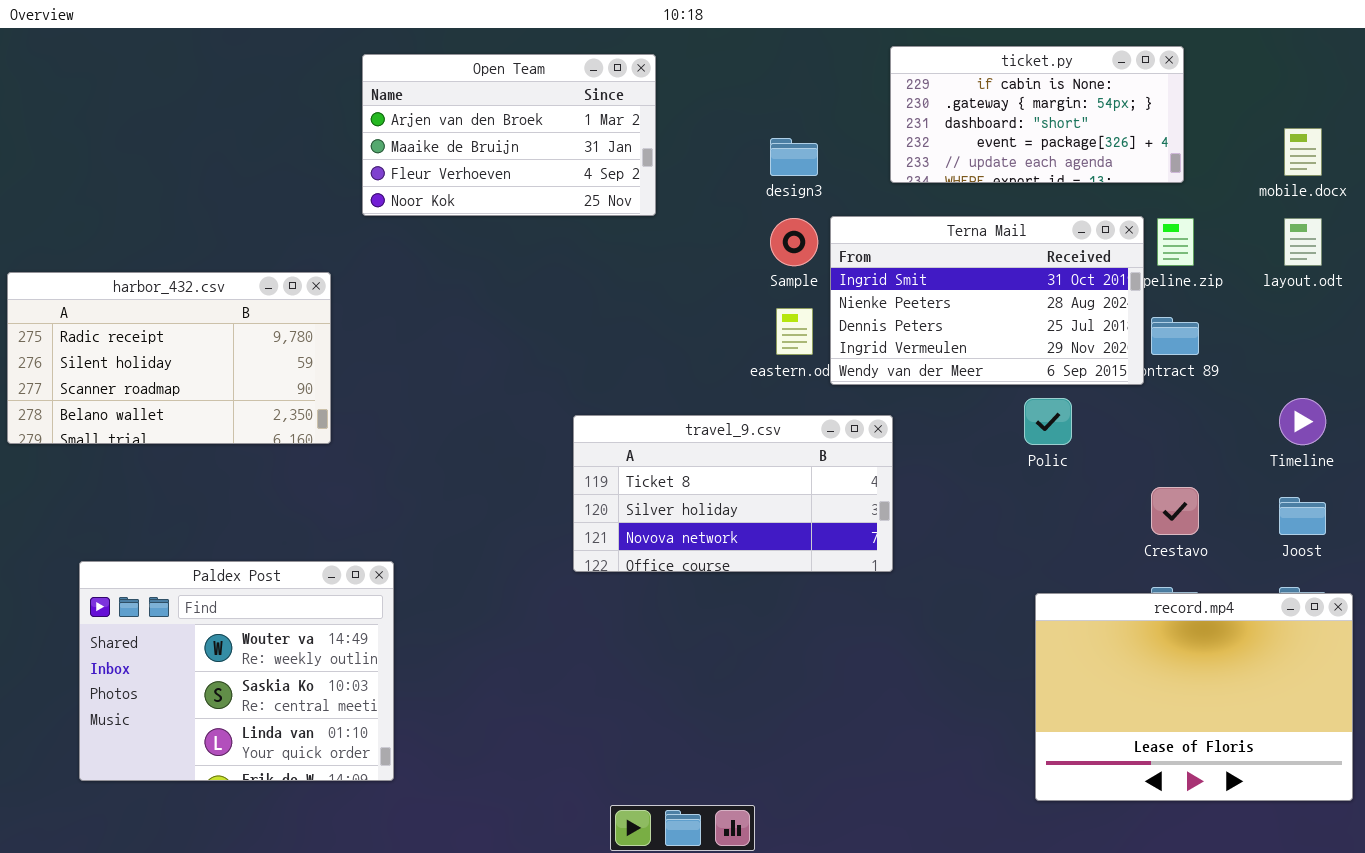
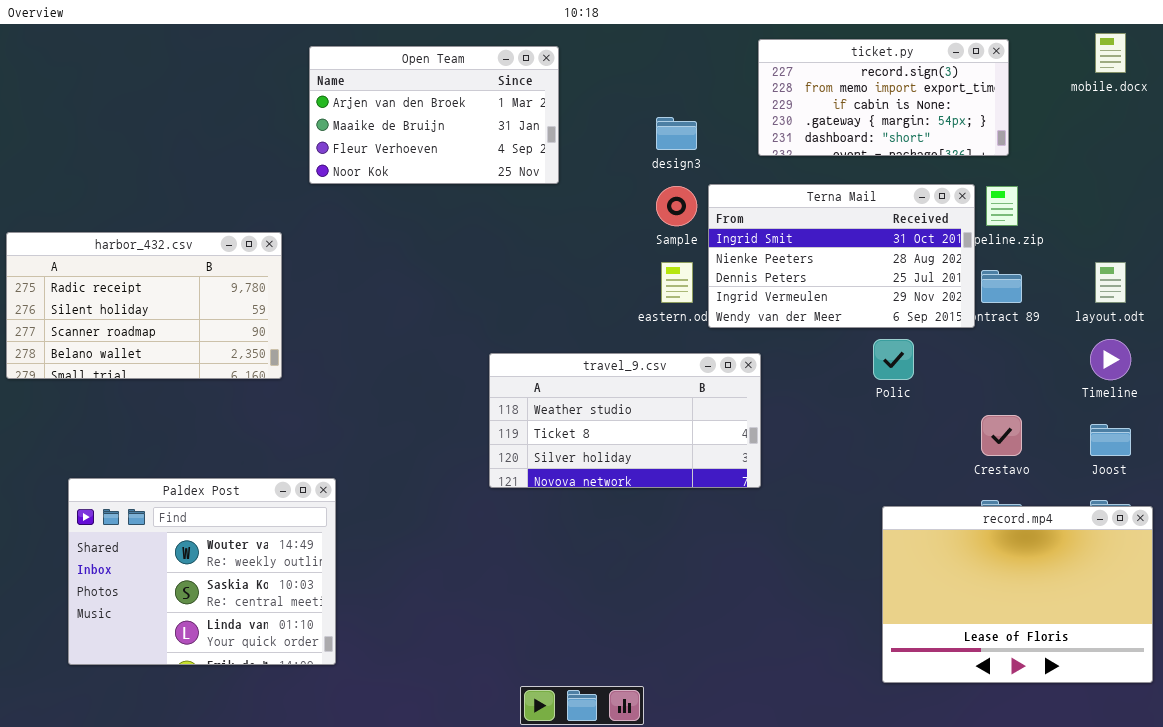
ticket.py: [890,46,1184,183] -> [758,39,1009,156], scrolled up 2 rows
mobile.docx: [1284,128,1322,176] -> [1095,33,1126,73], moved
layout.odt: [1284,218,1322,266] -> [1095,262,1126,303], moved
travel_9.csv: [573,415,893,572] -> [489,353,761,488], scrolled up 1 row

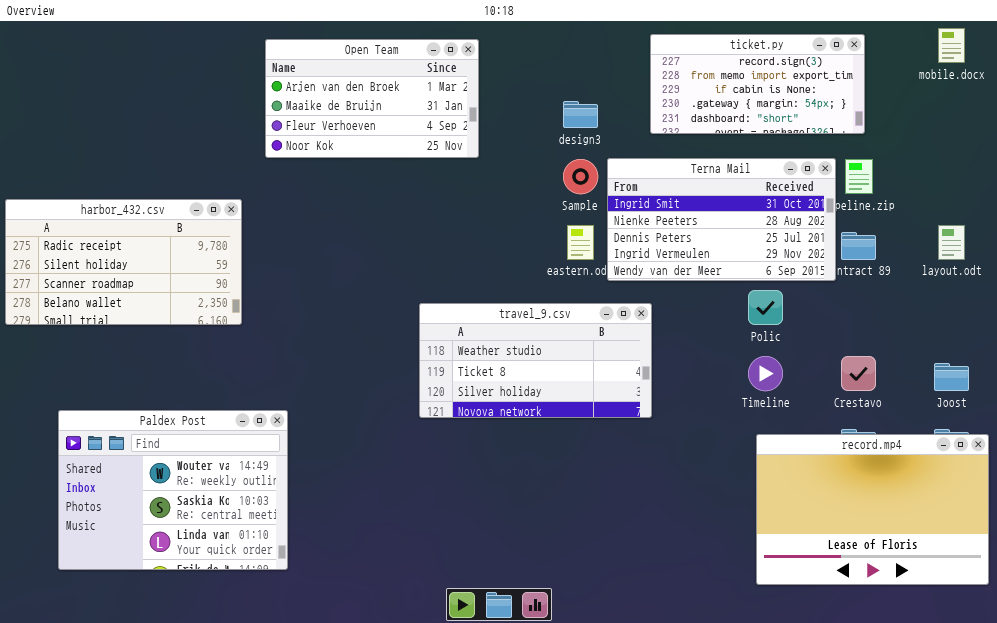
Timeline: [1090,339,1131,380] -> [748,356,783,391], moved

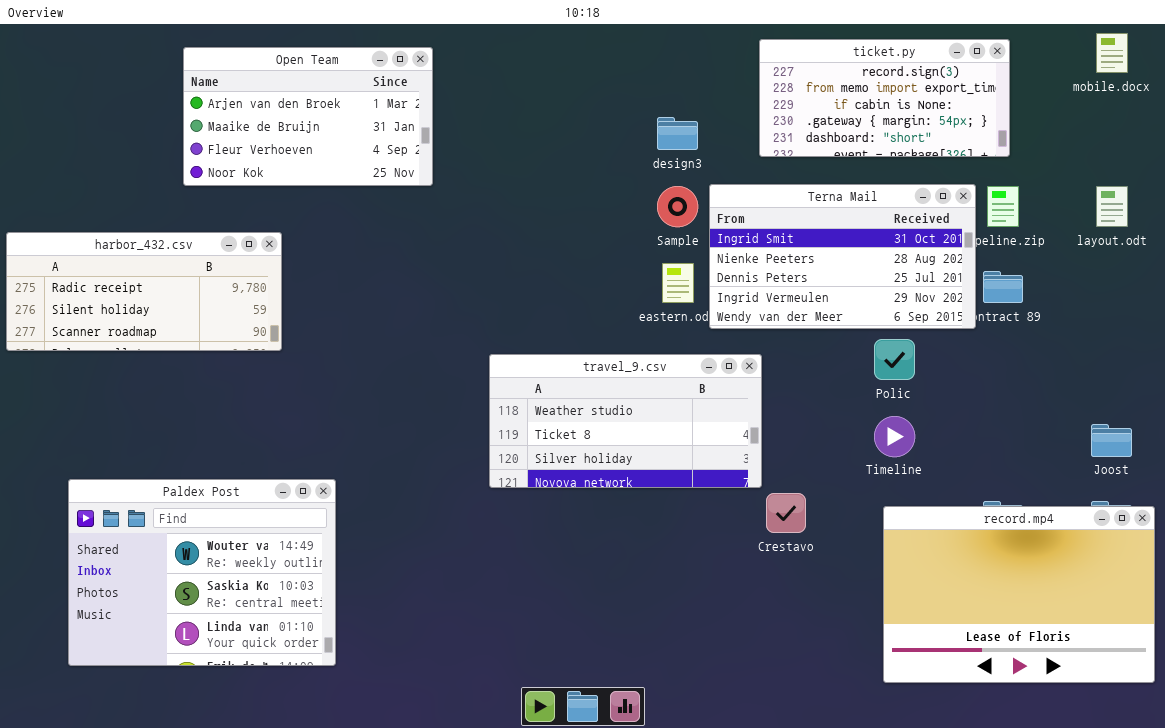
Open Team: [265,39,479,158] -> [183,47,433,186], moved
harbor_432.csv: [5,199,242,325] -> [6,232,282,351], resized
layout.odt: [938,225,965,260] -> [1096,186,1128,227], moved
Crestavo: [841,356,876,391] -> [766,493,806,533], moved

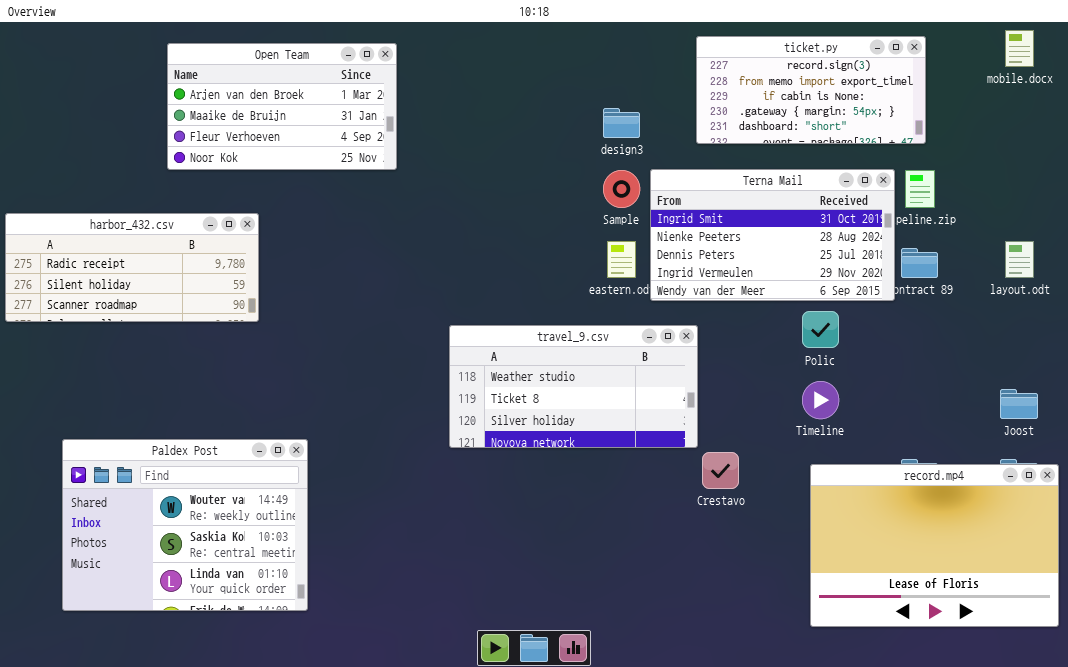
layout.odt: [1096,186,1128,227] -> [1005,241,1034,278], moved

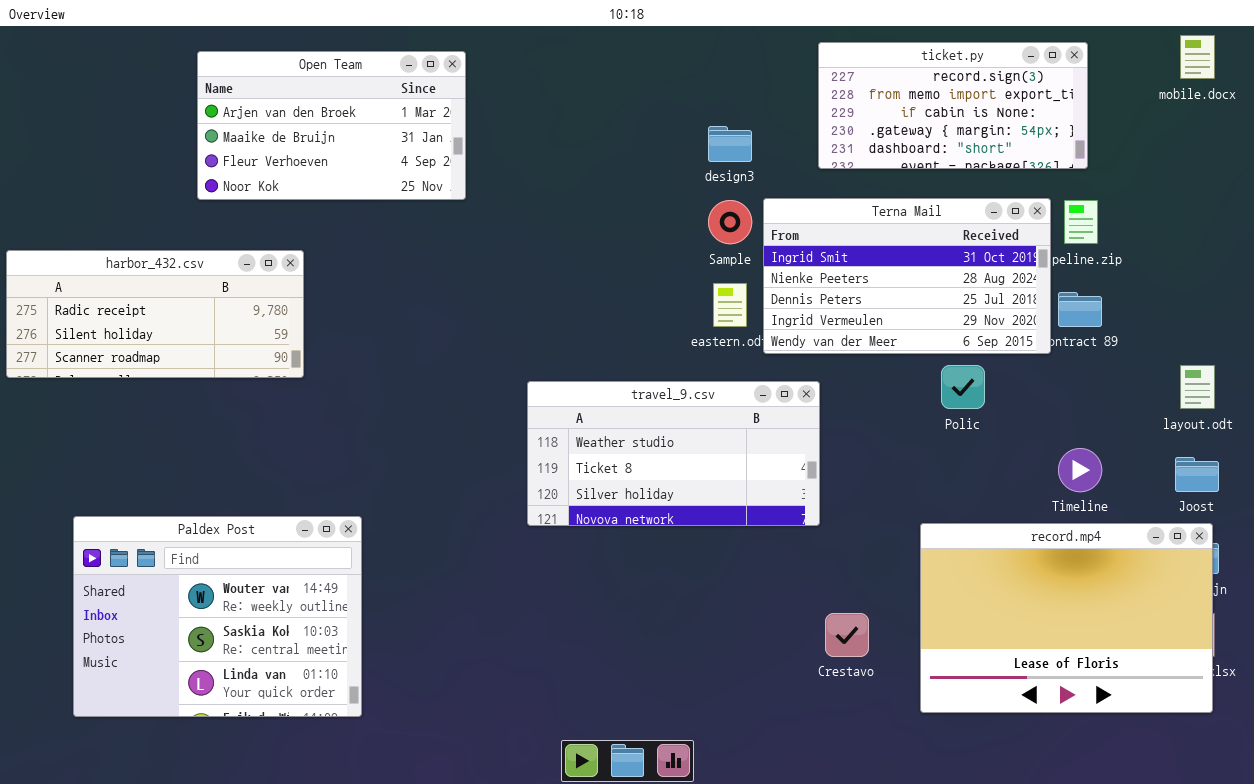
layout.odt: [1005,241,1034,278] -> [1180,365,1215,409], moved
Timeline: [802,381,839,419] -> [1058,448,1102,492], moved
Crestavo: [702,452,739,489] -> [825,613,869,657], moved
record.mp4: [810,464,1059,627] -> [920,523,1213,713], moved

